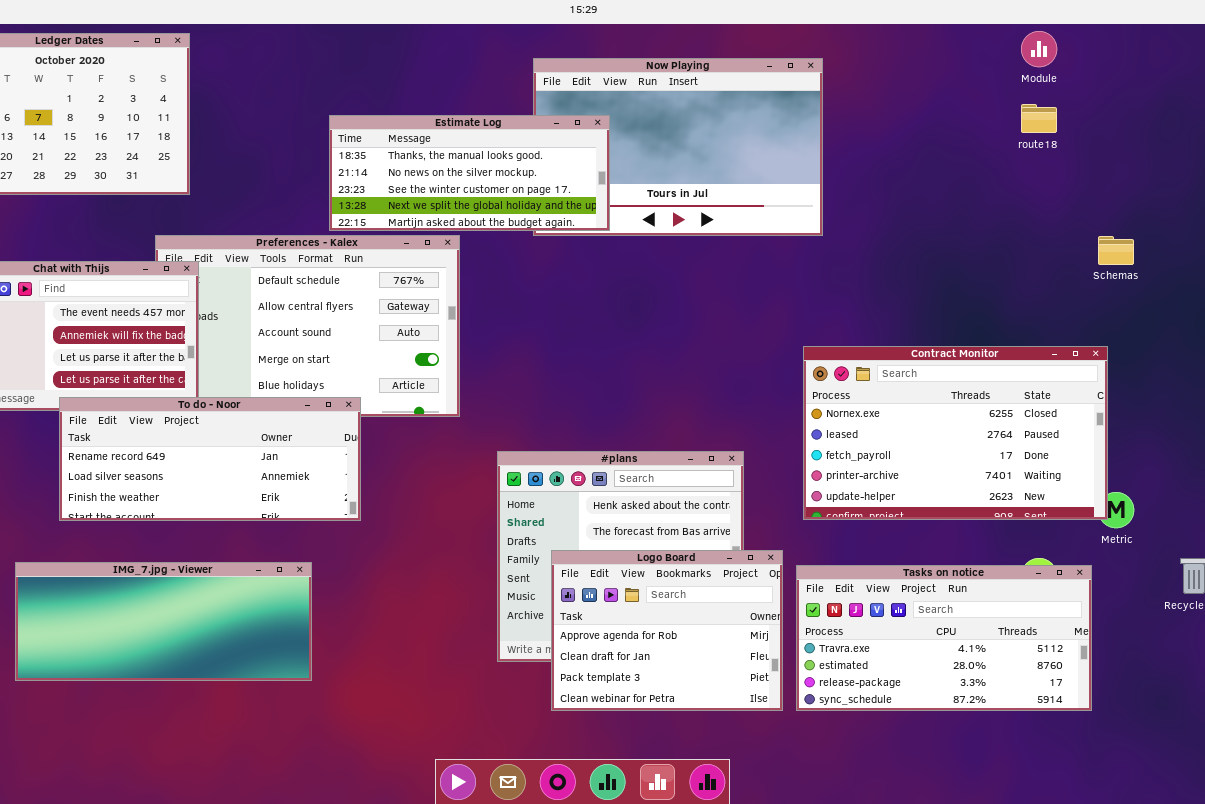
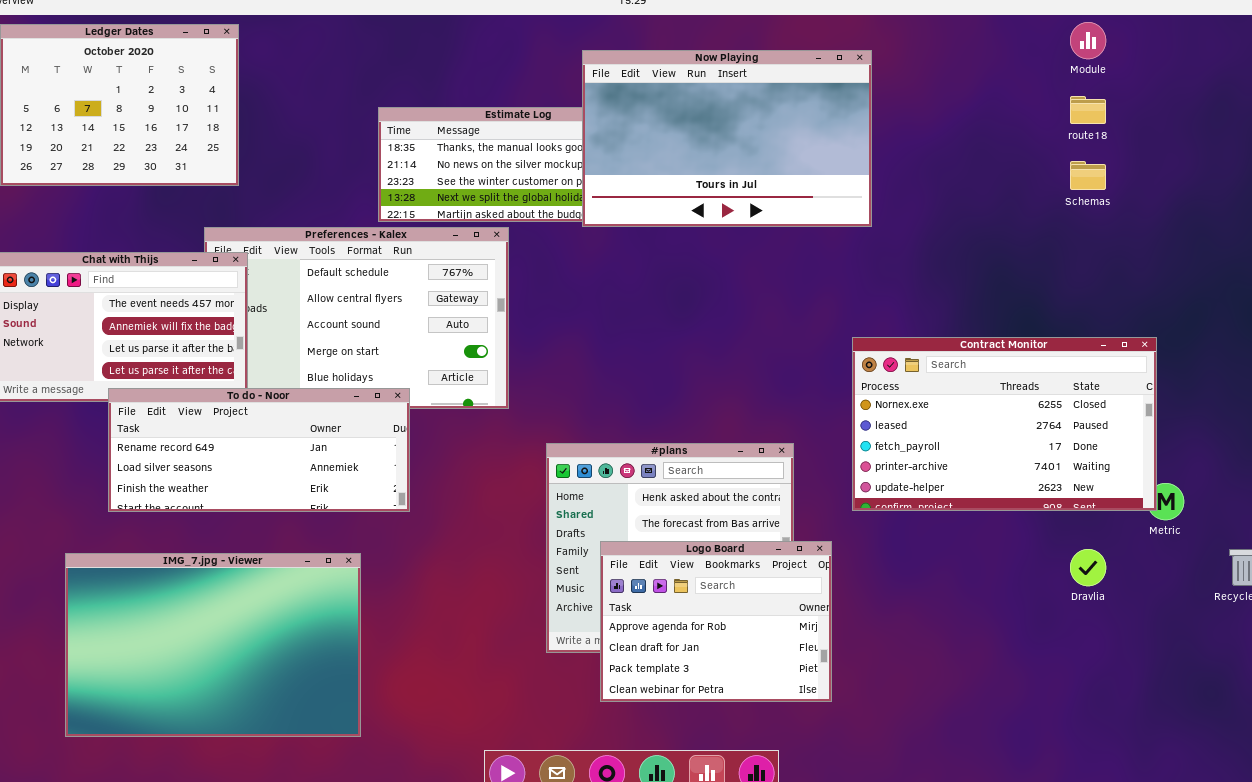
Now Playing: [533,58,823,236] -> [582,50,872,227], raised
Schemas: [1098,236,1134,265] -> [1070,161,1106,190], moved
IMG_7.jpg - Viewer: [15,562,312,681] -> [65,553,361,737], resized
Tasks on notice: [796,565,1092,711] -> none, closed

